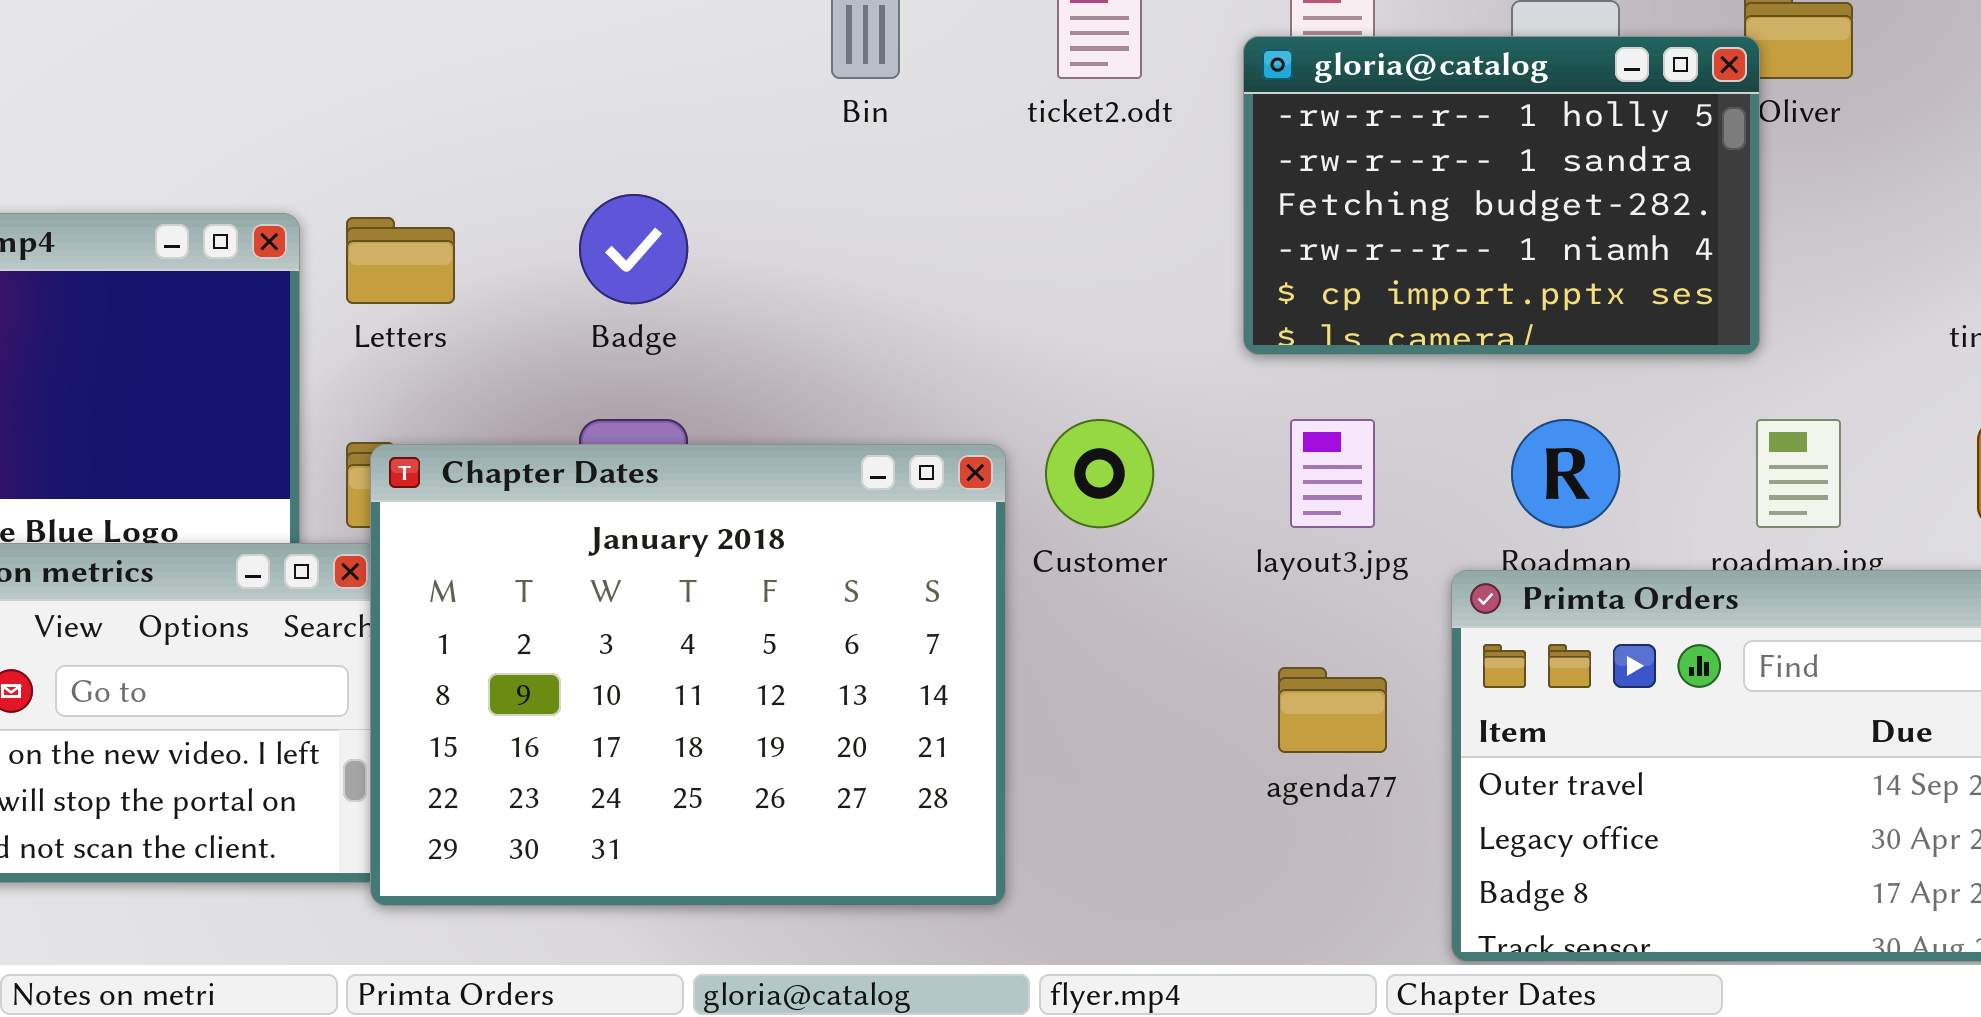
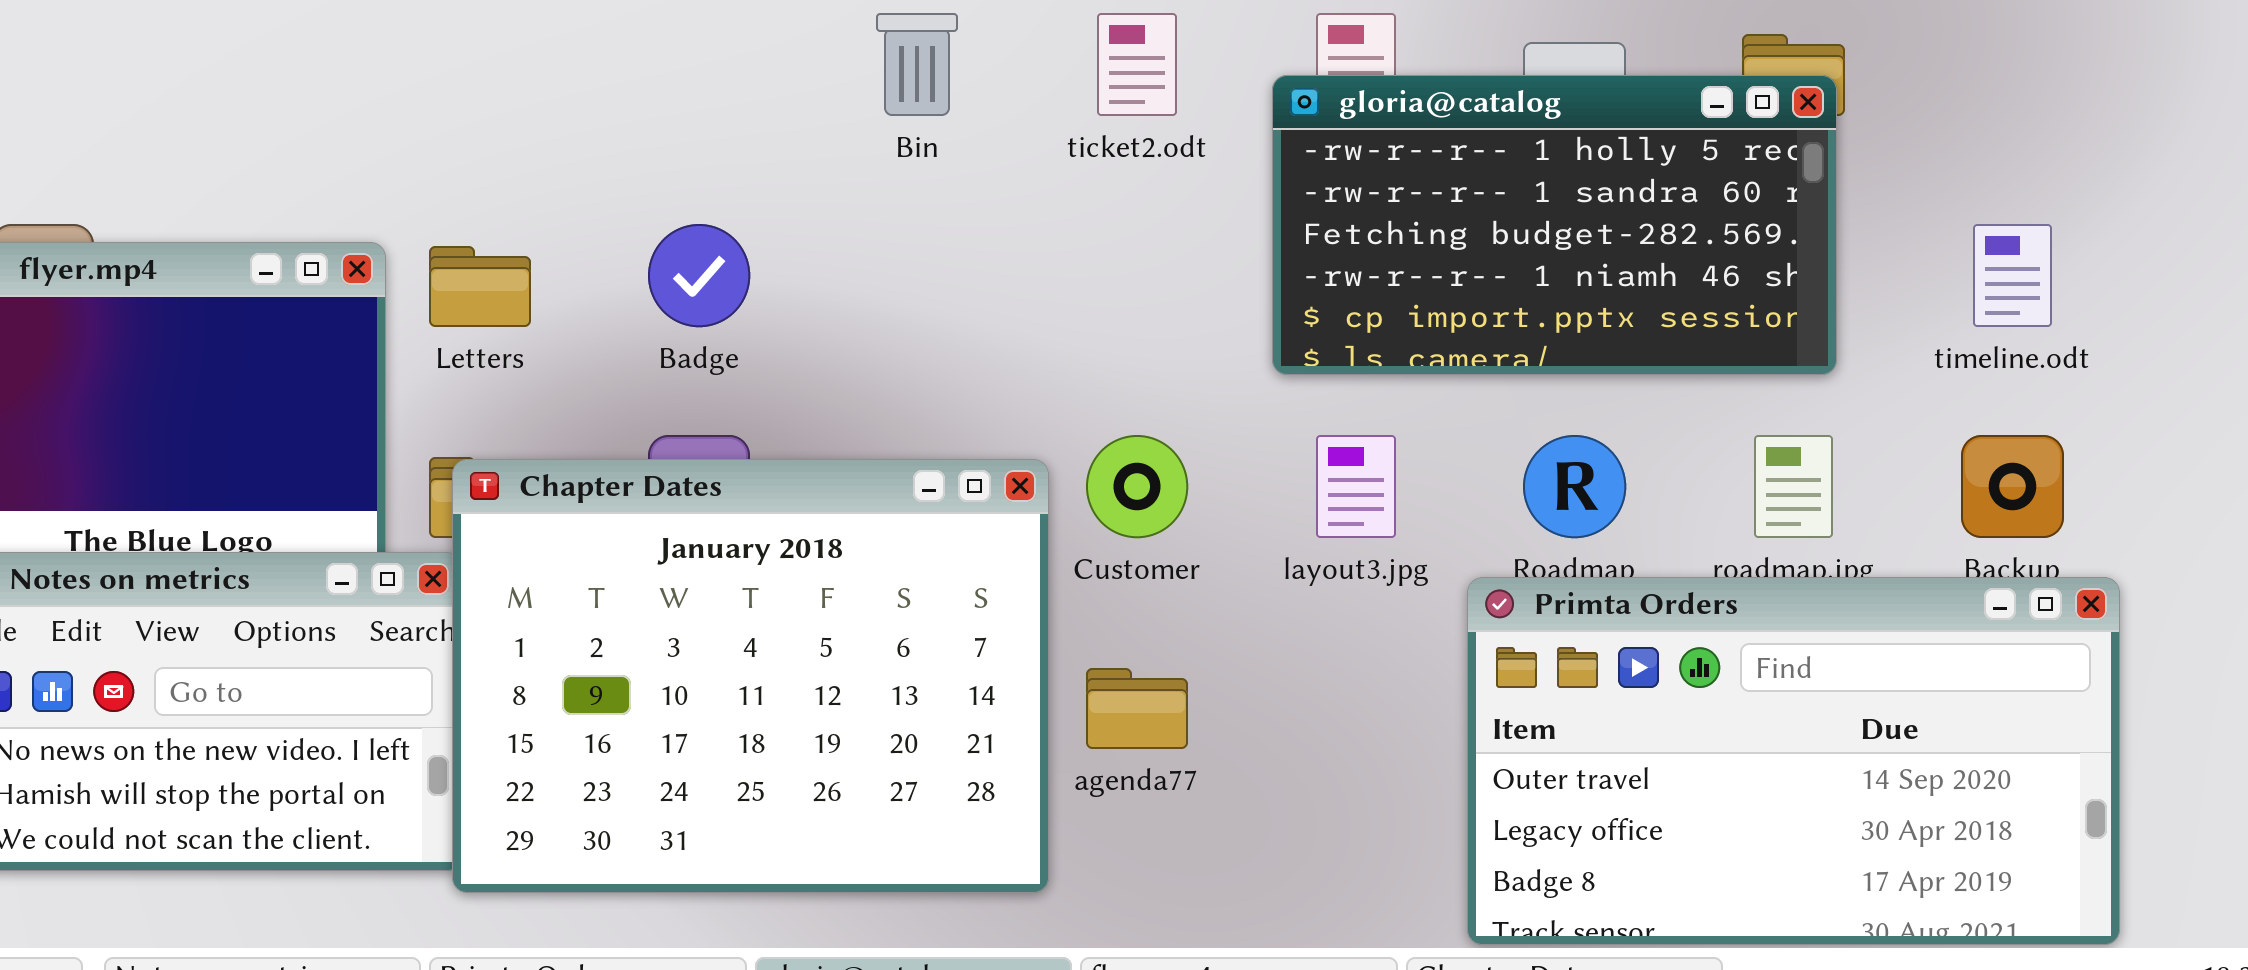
gloria@catalog: [1243,36,1760,355] -> [1272,75,1837,375], resized
agenda77: [1278,667,1387,753] -> [1086,668,1188,749], moved

